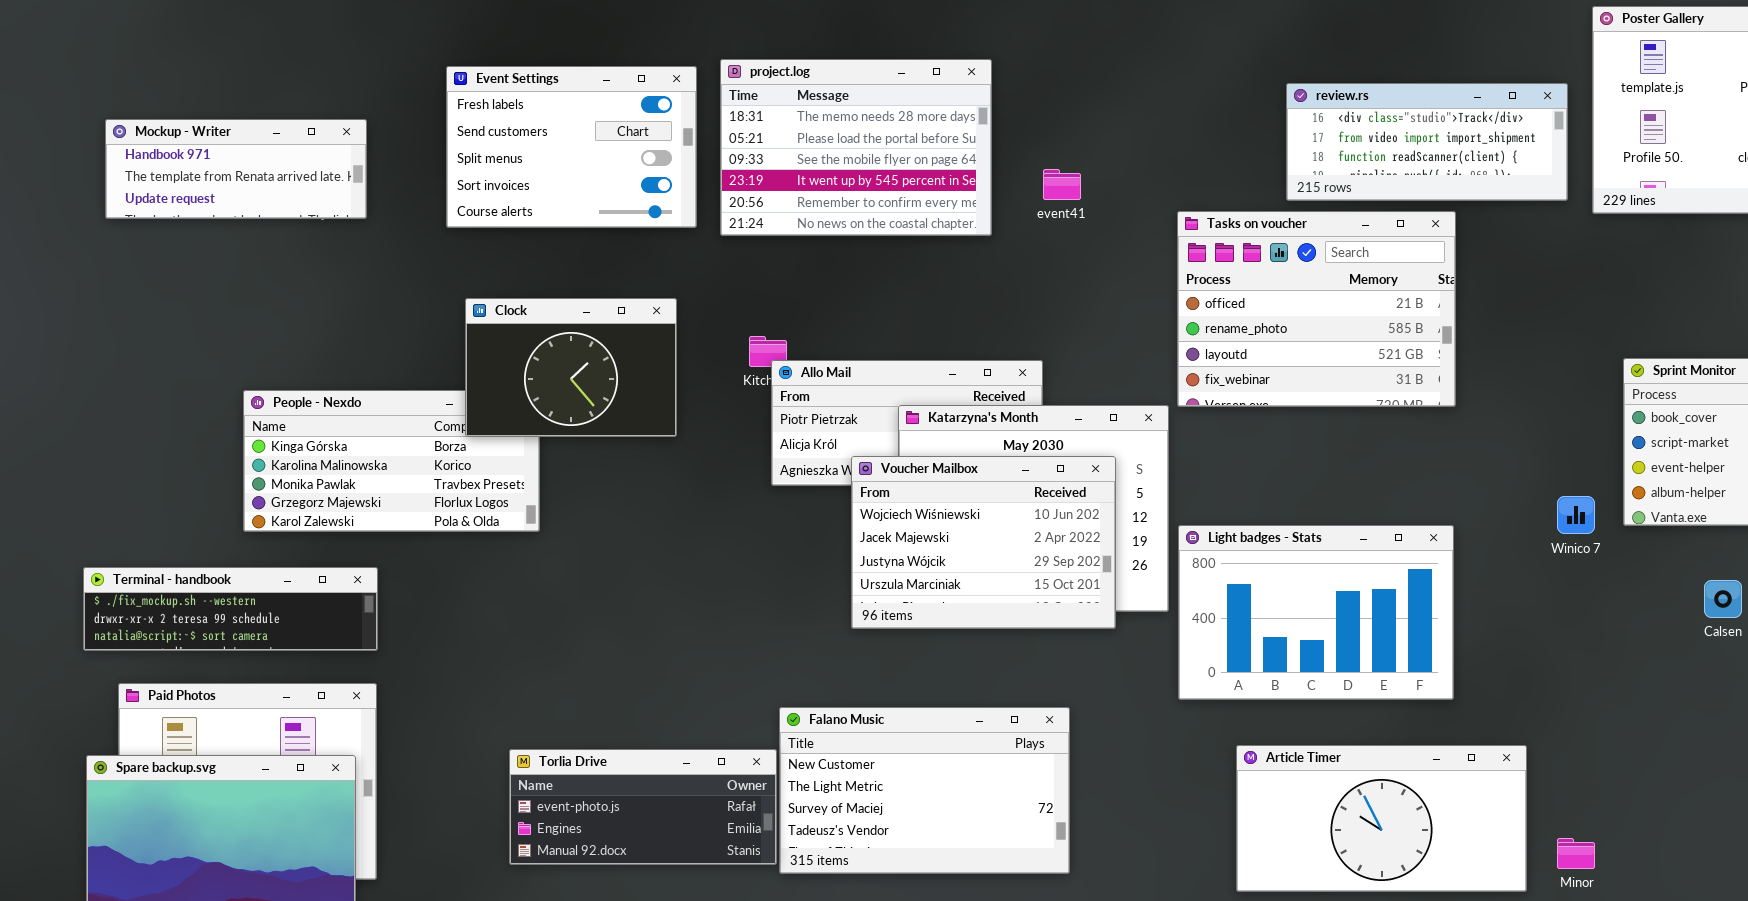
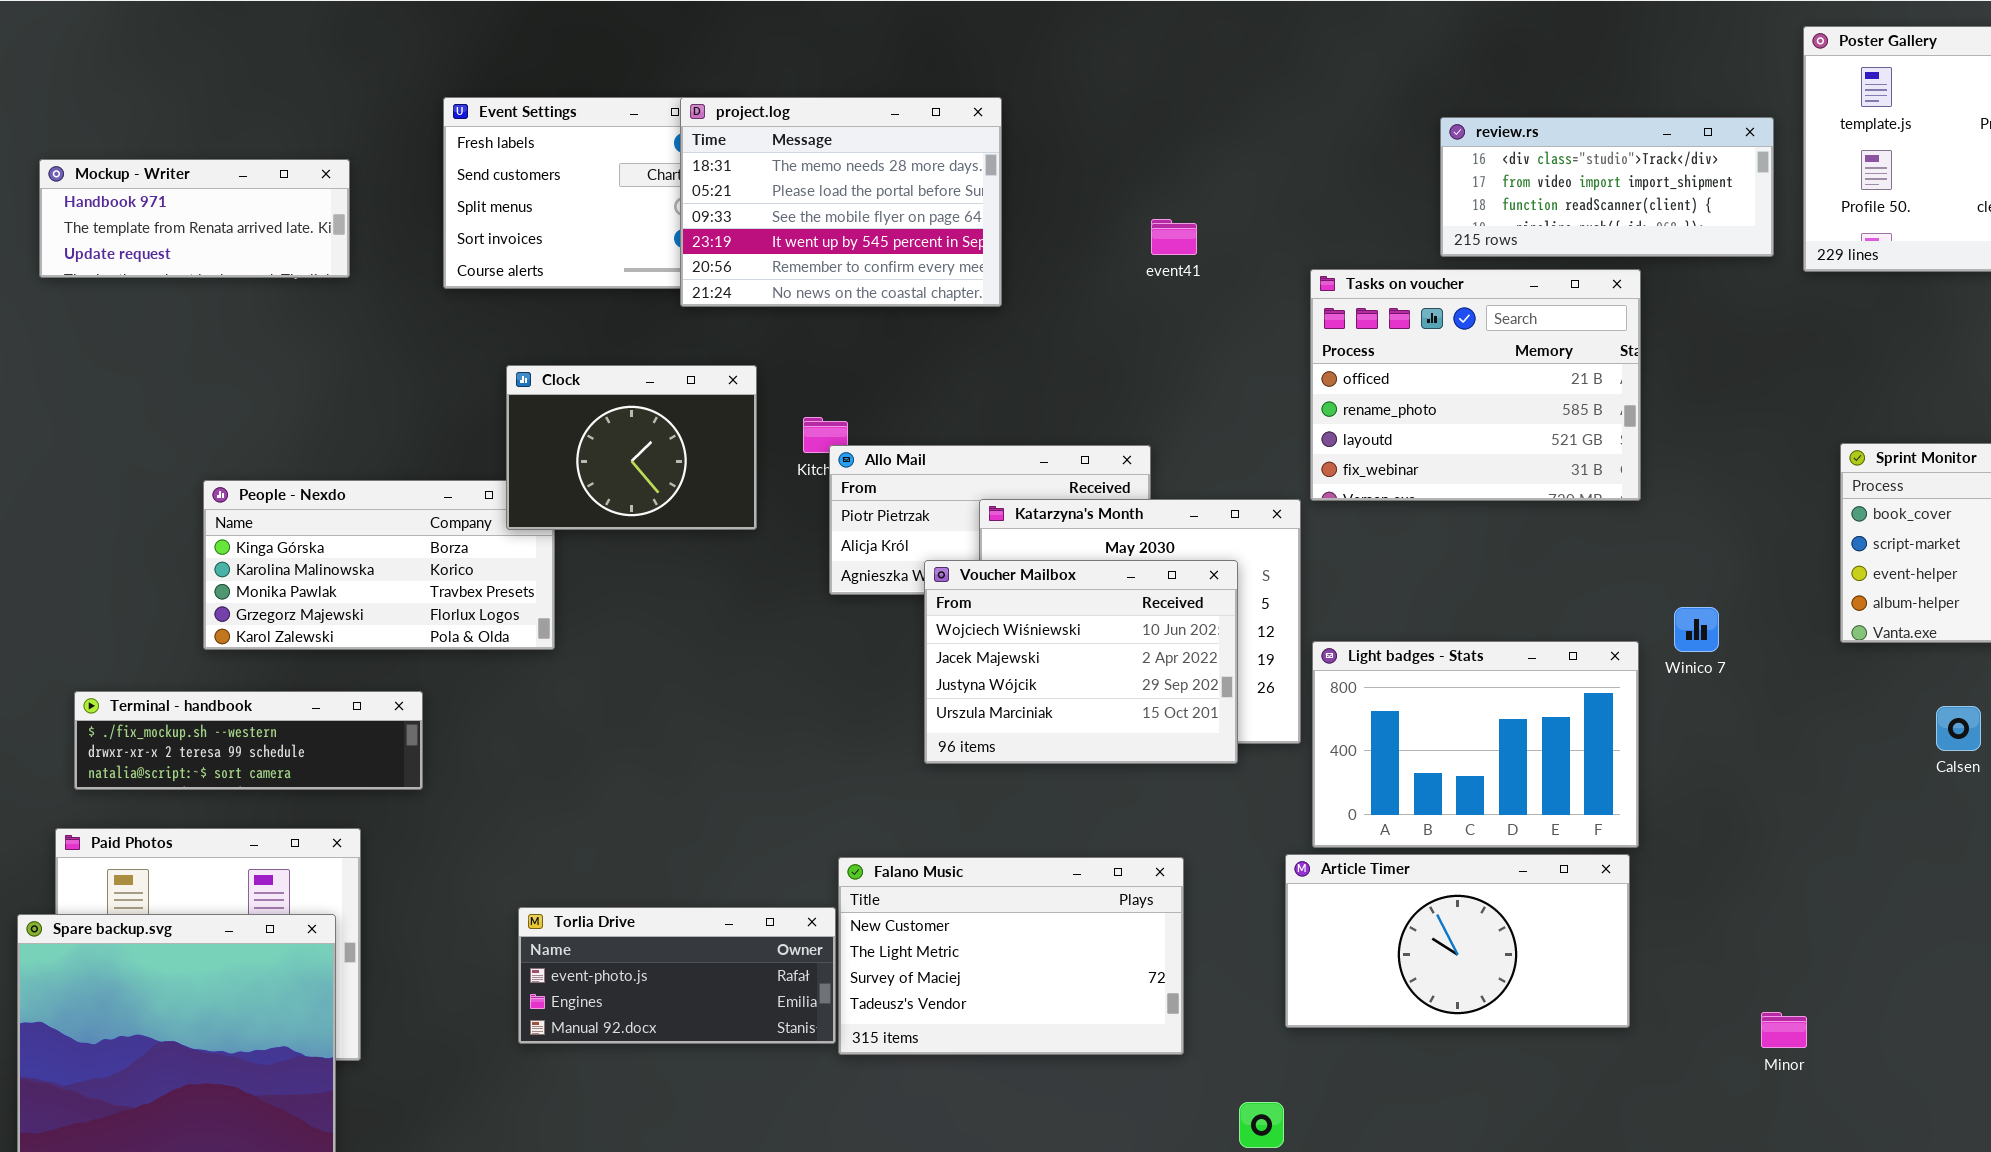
project.log: [720,59,992,236] -> [680,97,1002,307], moved
Clock: [465,298,677,437] -> [506,365,757,530], moved
Winico 7: [1557,496,1595,534] -> [1674,607,1719,652], moved
Terminal - handbook: [83,567,378,651] -> [74,691,423,790], moved
Article Timer: [1236,745,1527,892] -> [1285,854,1630,1028], moved

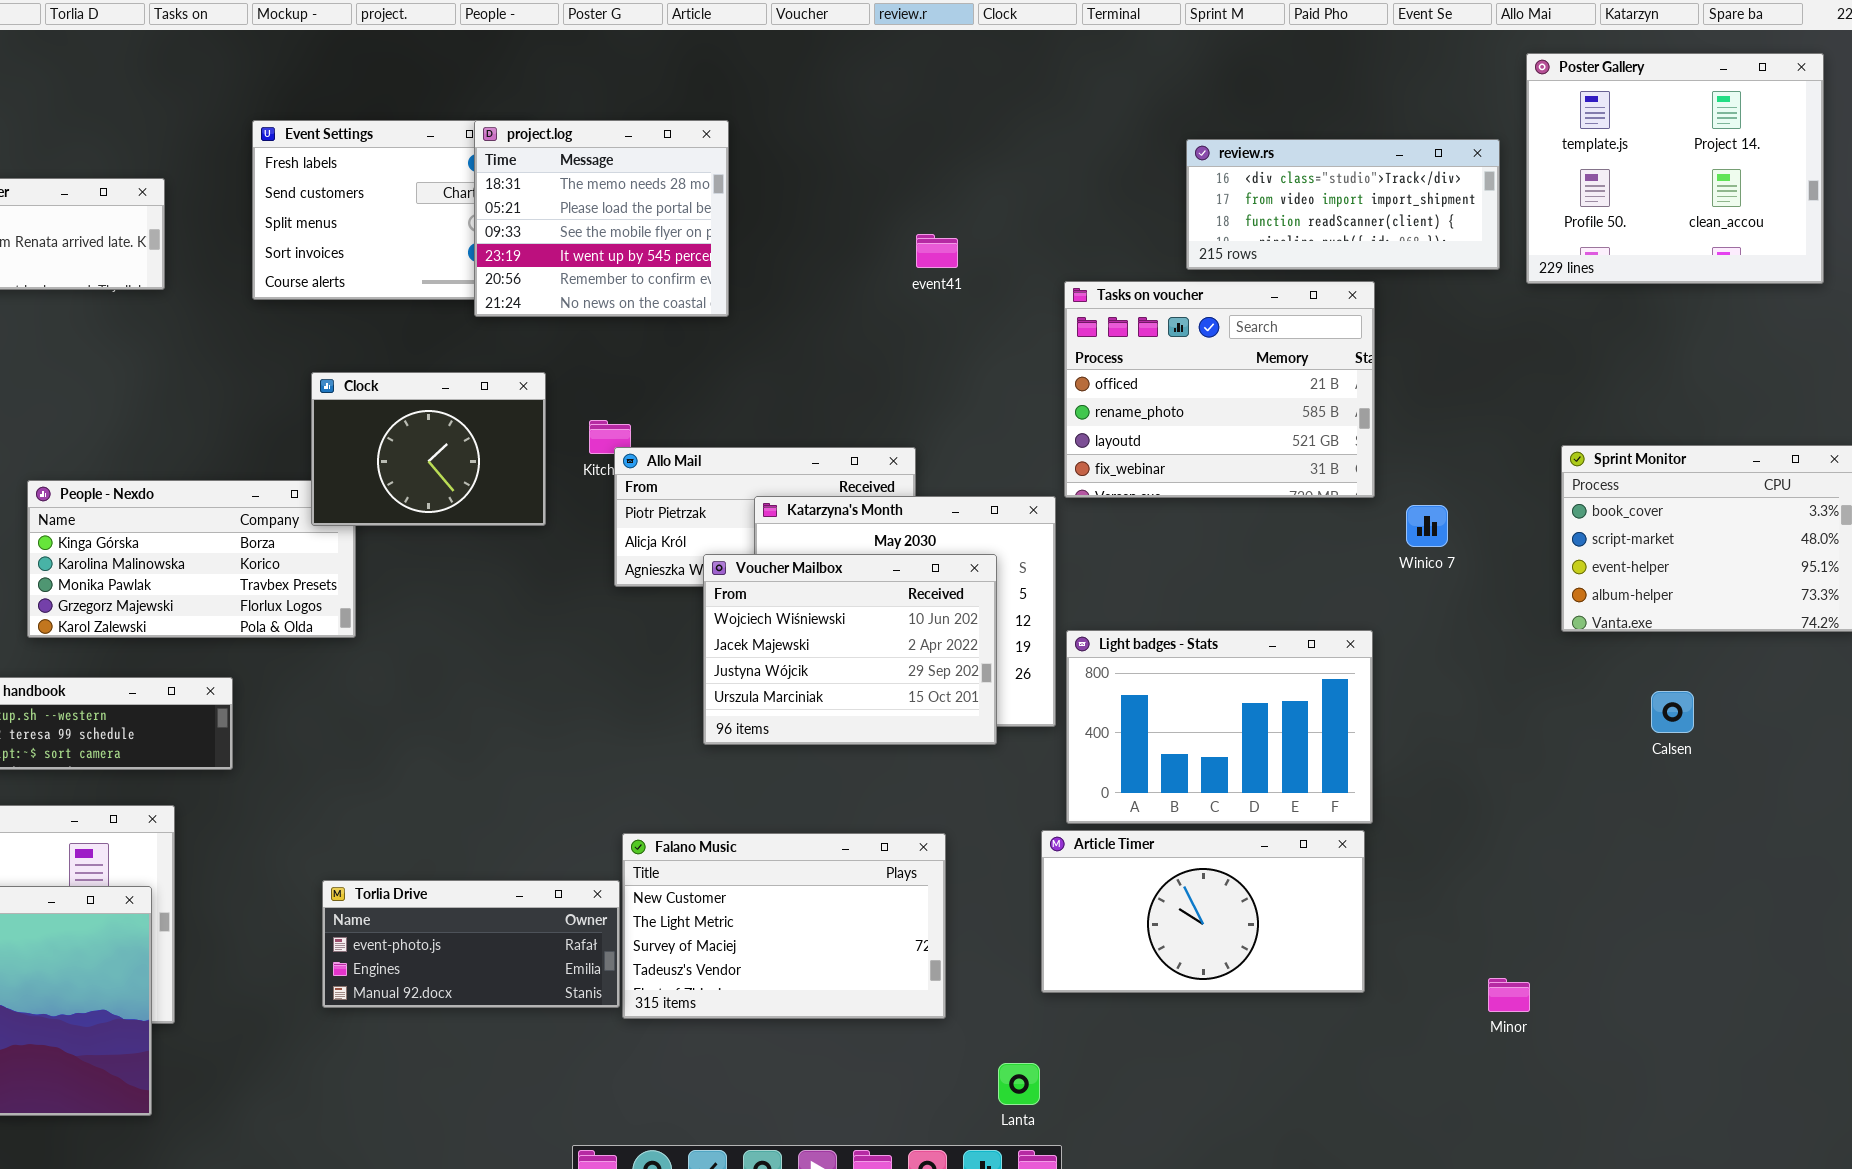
project.log: [680,97,1002,307] -> [474,120,729,317], resized
Winico 7: [1674,607,1719,652] -> [1406,505,1448,547], moved

